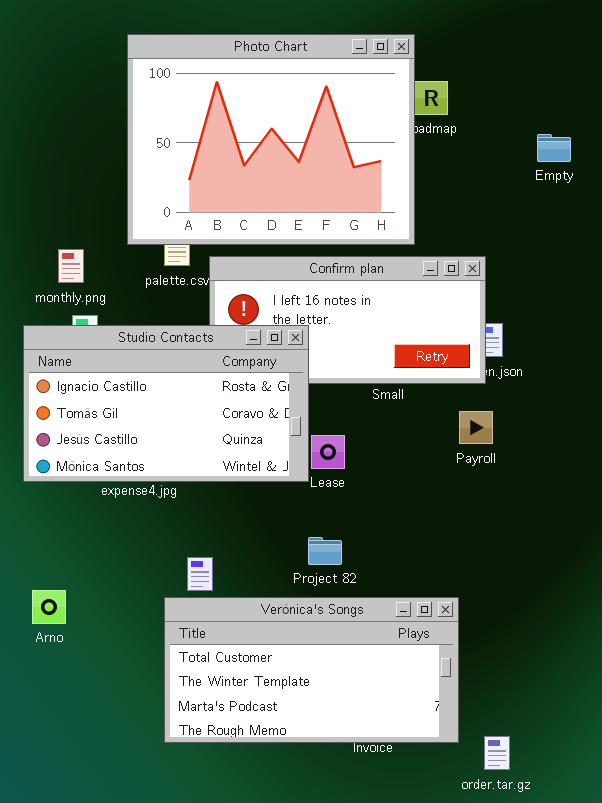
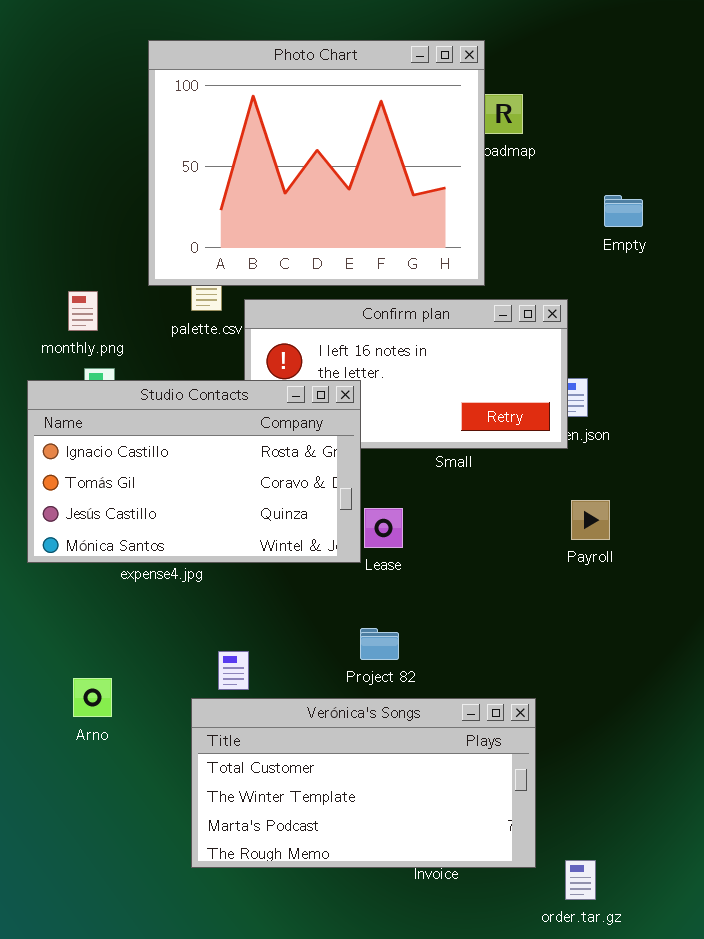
Empty: [537,134,571,162] -> [604,195,643,227], moved
Payroll: [459,411,493,444] -> [571,500,610,540], moved
Arno: [32,590,66,624] -> [73,678,112,717], moved

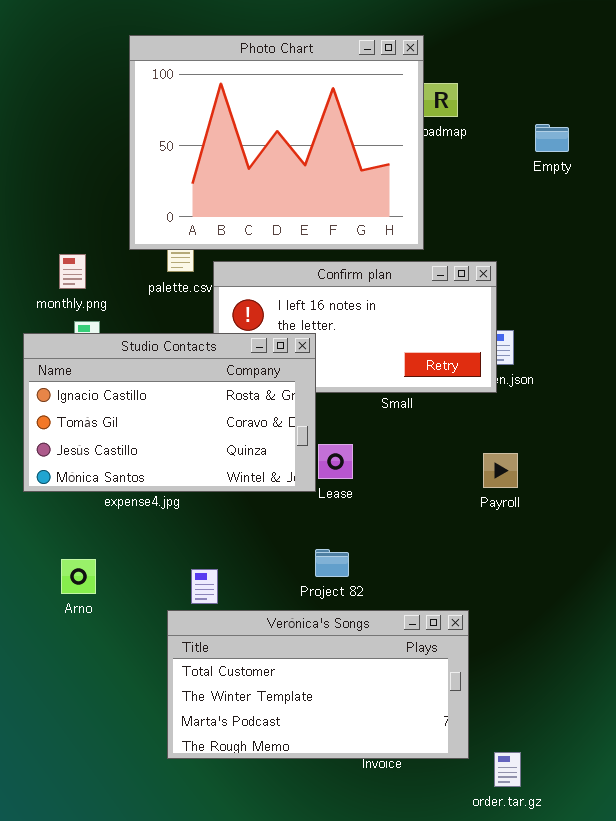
Empty: [604,195,643,227] -> [535,124,569,152], moved
Payroll: [571,500,610,540] -> [483,453,518,488], moved
Arno: [73,678,112,717] -> [61,559,96,594], moved

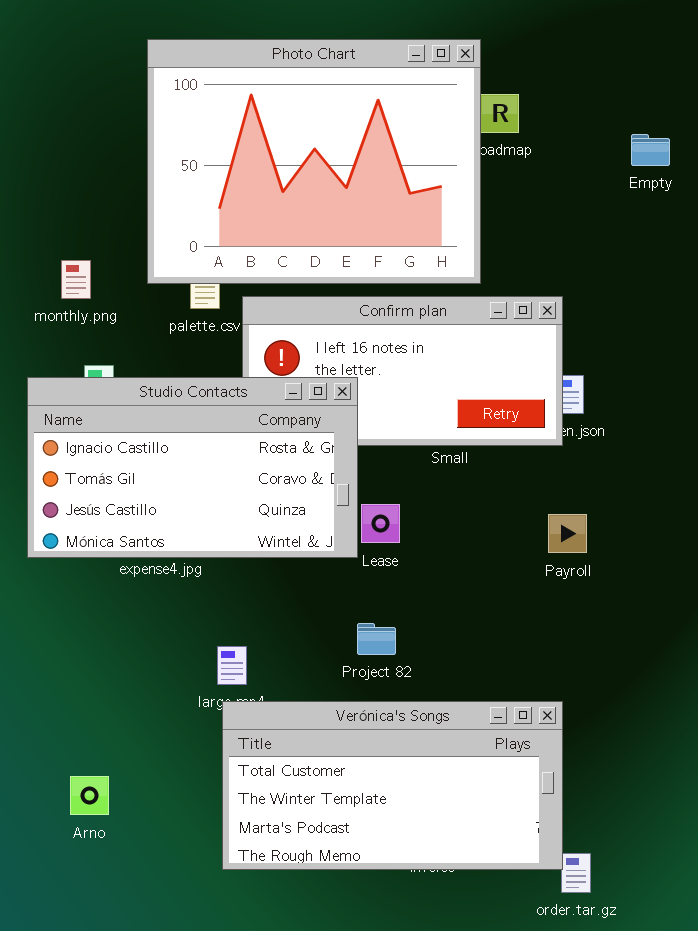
Empty: [535,124,569,152] -> [631,134,670,166], moved
monthly.png: [59,254,86,289] -> [61,260,91,299], moved
Arno: [61,559,96,594] -> [70,776,109,815], moved
Verónica's Songs: [167,610,469,759] -> [222,701,563,870], moved

